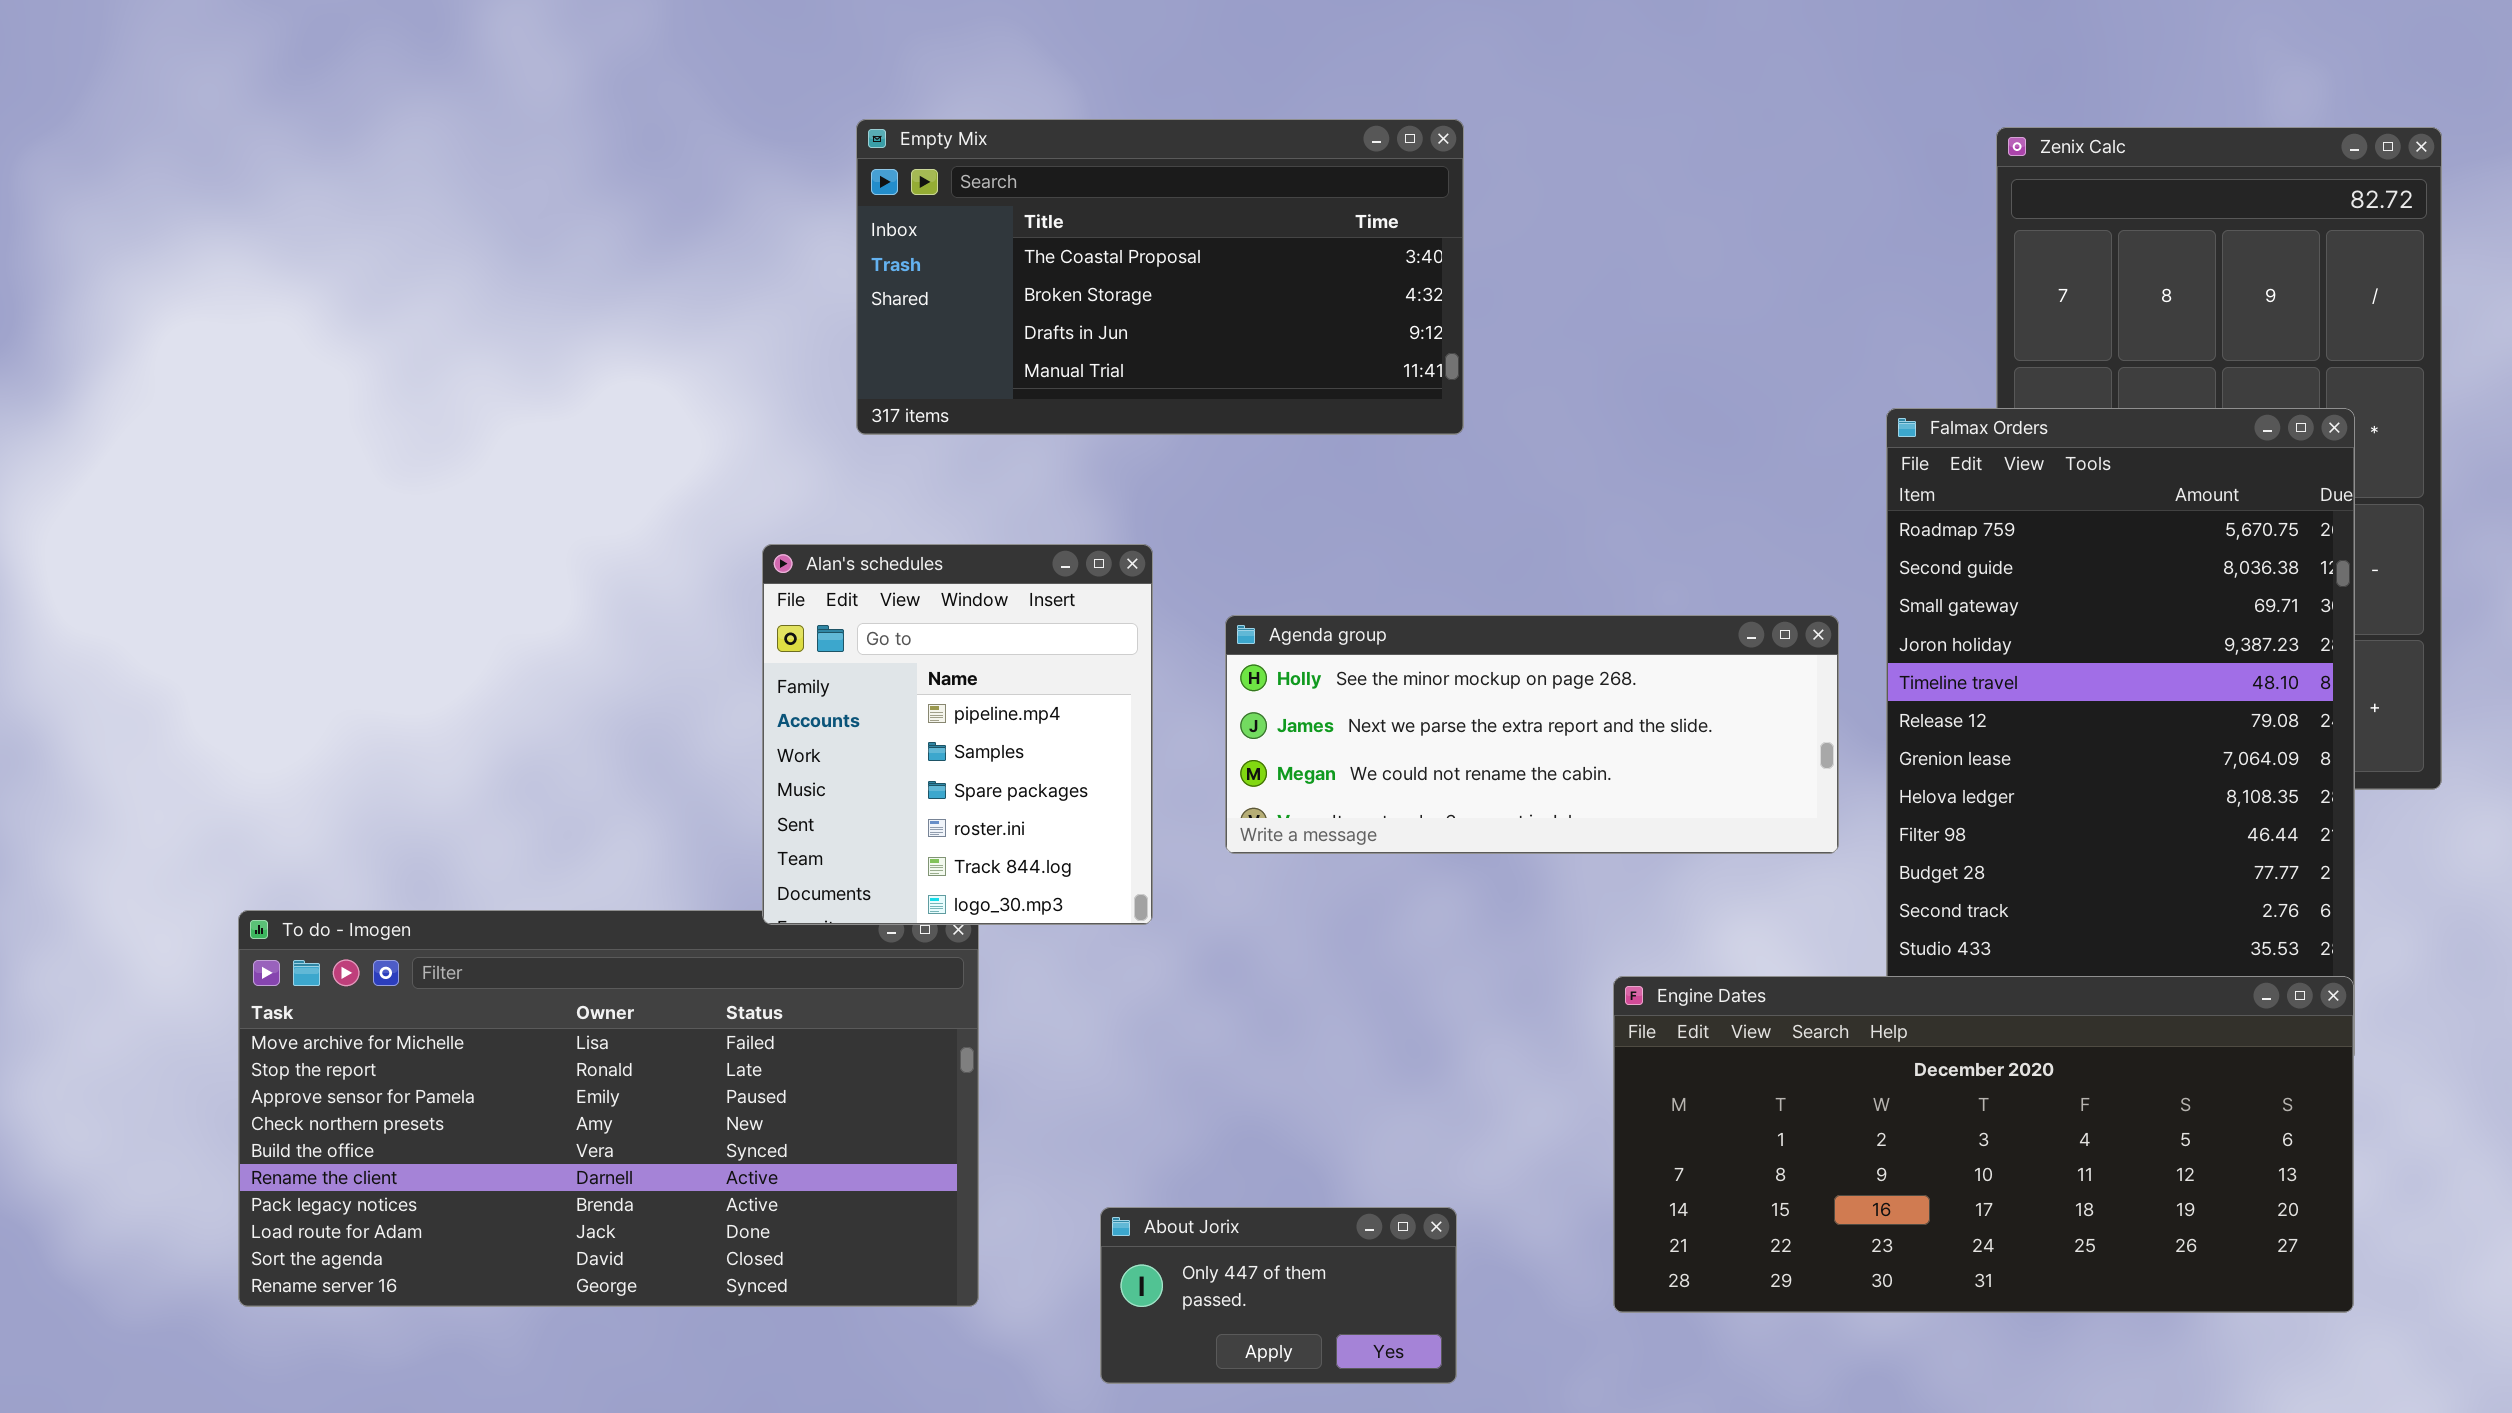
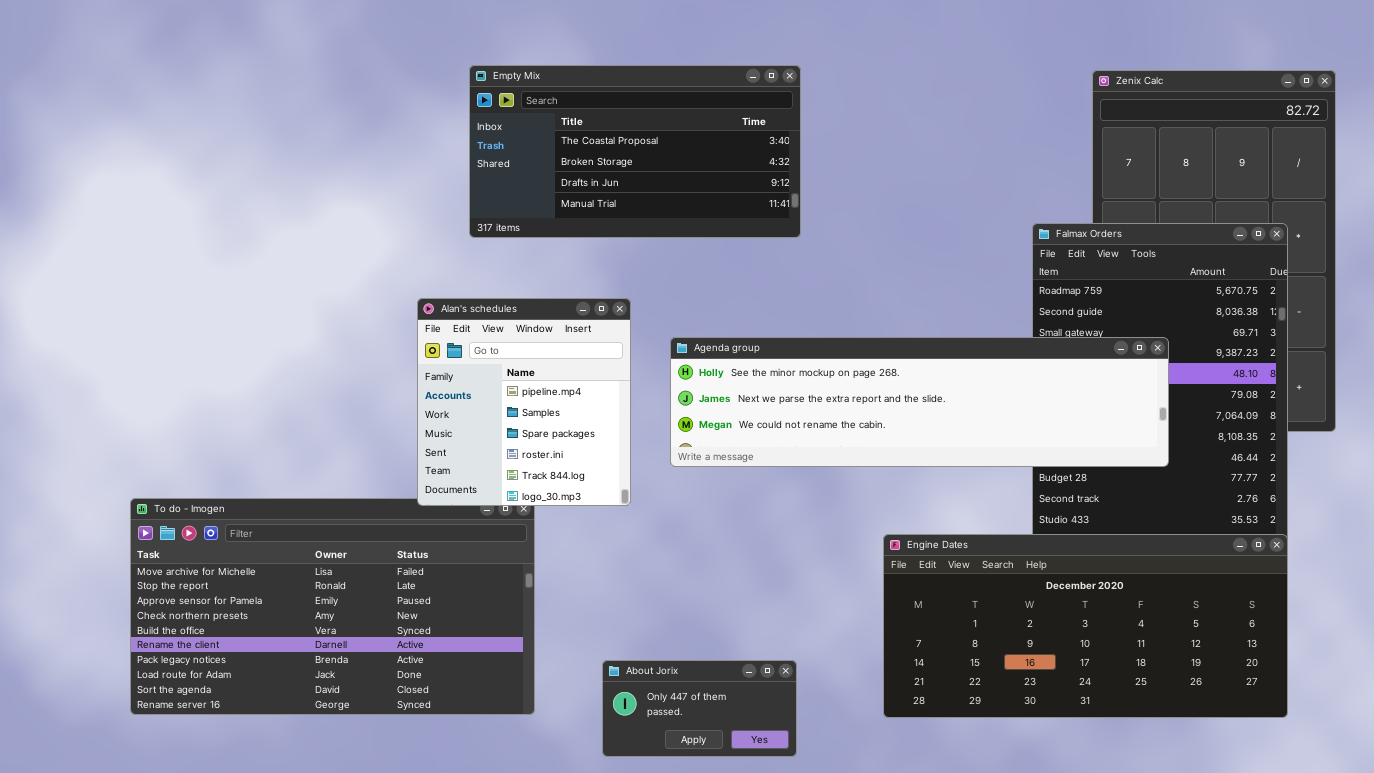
Agenda group: [1225,615,1839,854] -> [670,337,1169,467], resized

